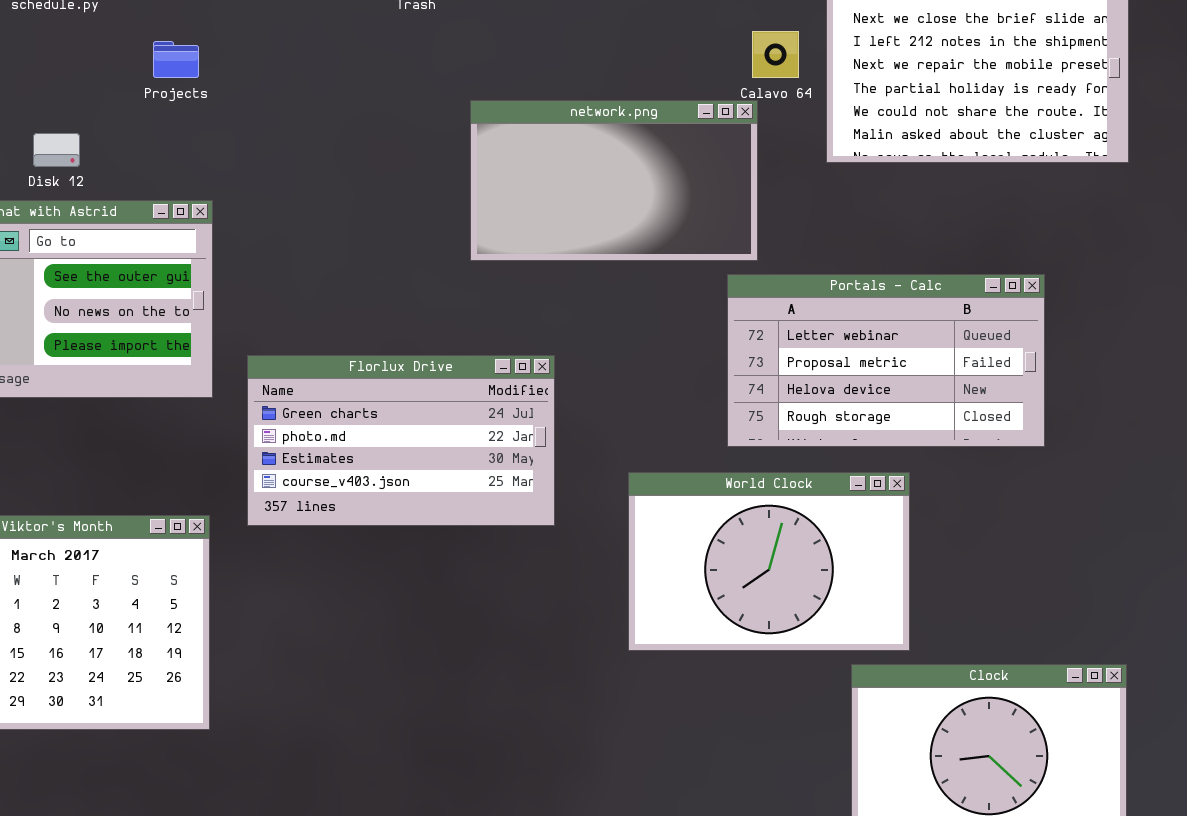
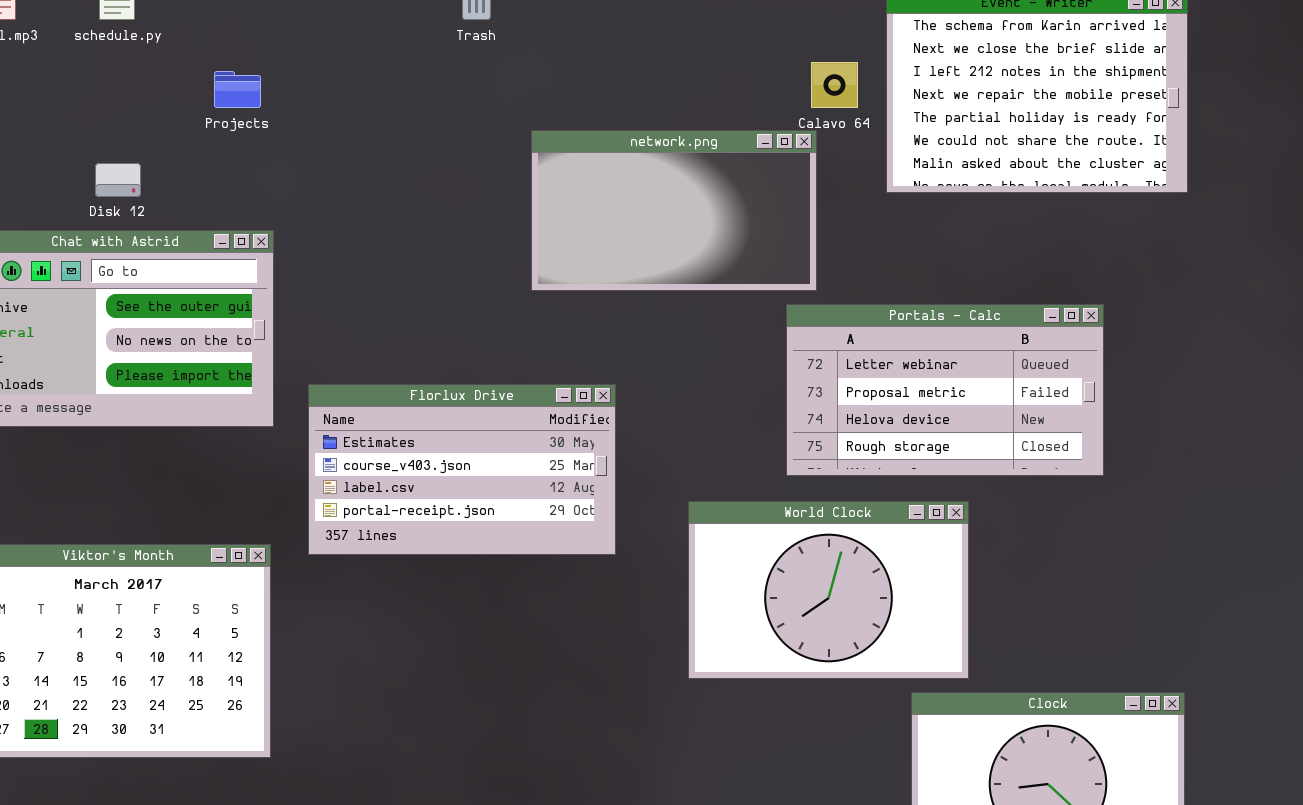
Florlux Drive: [247,355,555,526] -> [308,384,616,555], scrolled down 2 rows

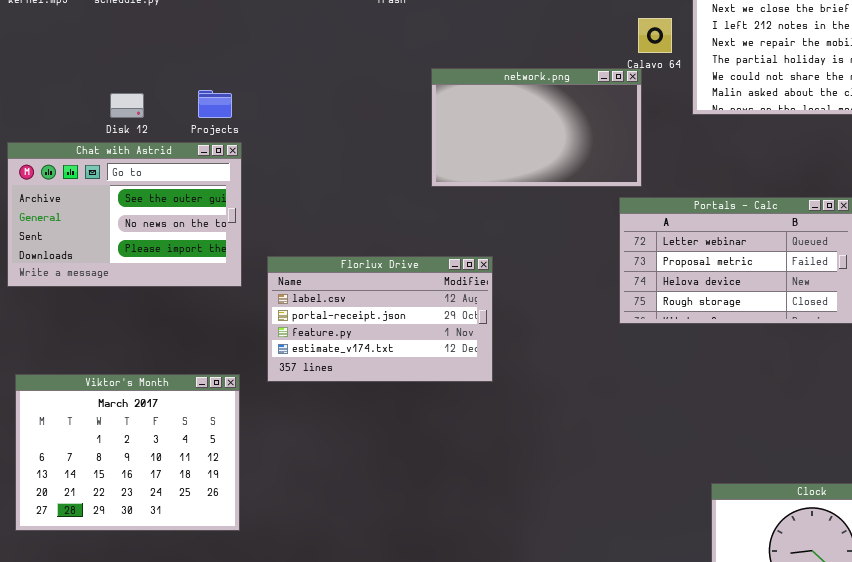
Projects: [214,71,261,108] -> [198,90,232,118], moved
Florlux Drive: [308,384,616,555] -> [267,256,493,382], scrolled down 2 rows
World Clock: [688,501,969,679] -> none, closed

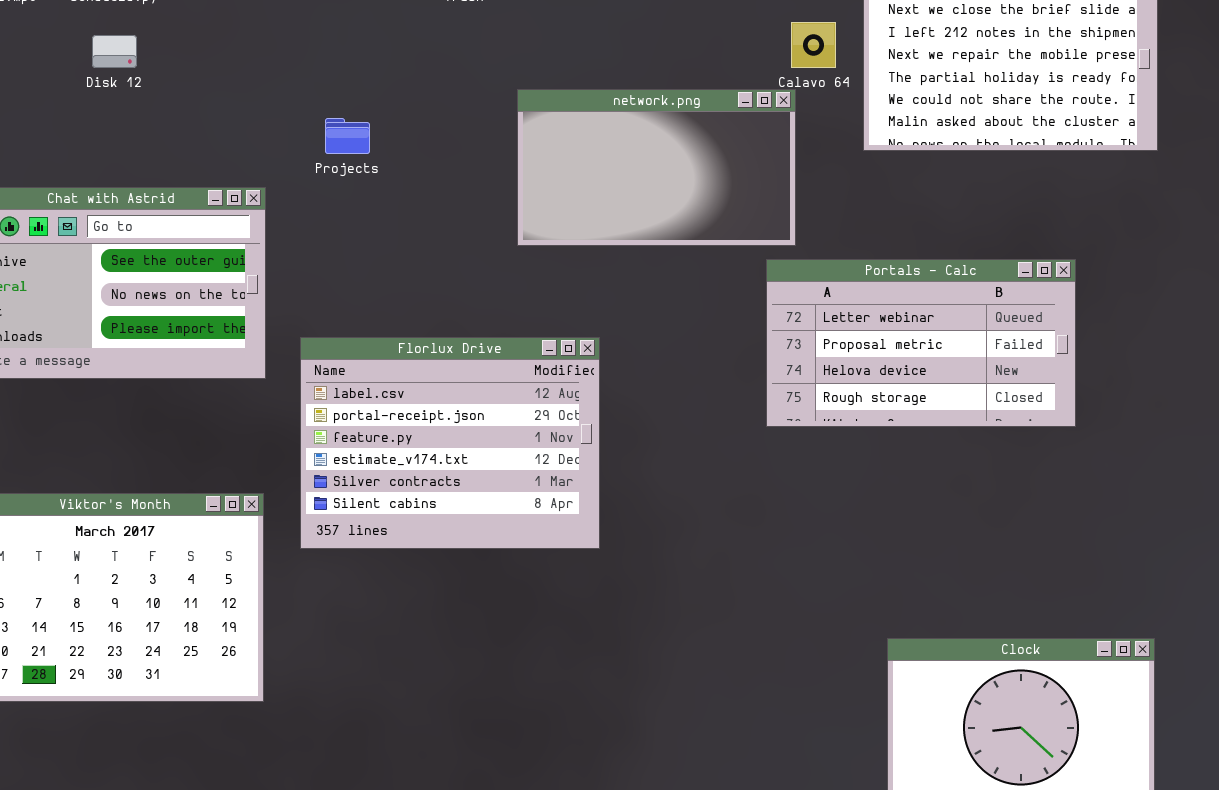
Projects: [198,90,232,118] -> [325,118,370,154], moved
Disk 12: [110,93,144,118] -> [92,35,137,68], moved
Florlux Drive: [267,256,493,382] -> [300,337,600,549], resized

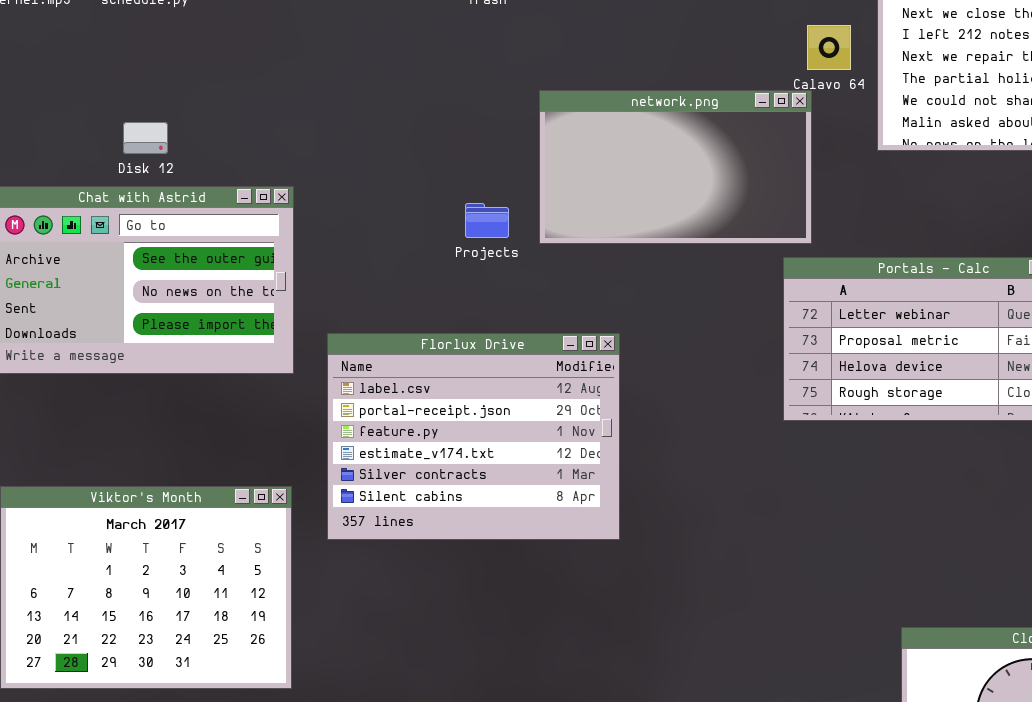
Disk 12: [92,35,137,68] -> [123,122,168,154], moved
Projects: [325,118,370,154] -> [465,203,509,238], moved

